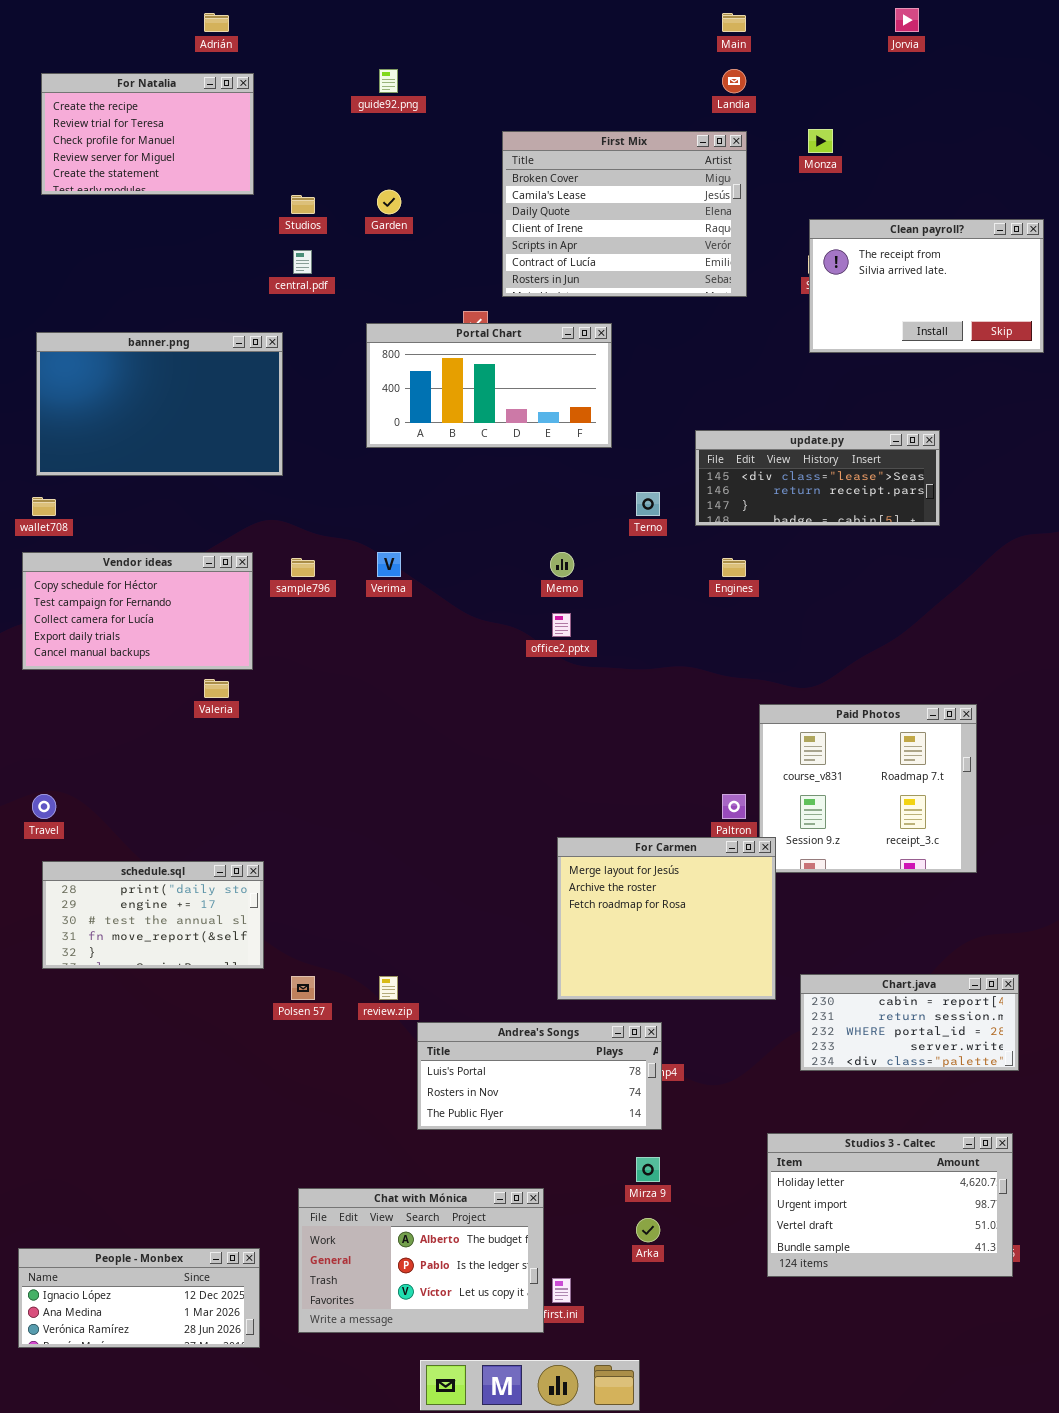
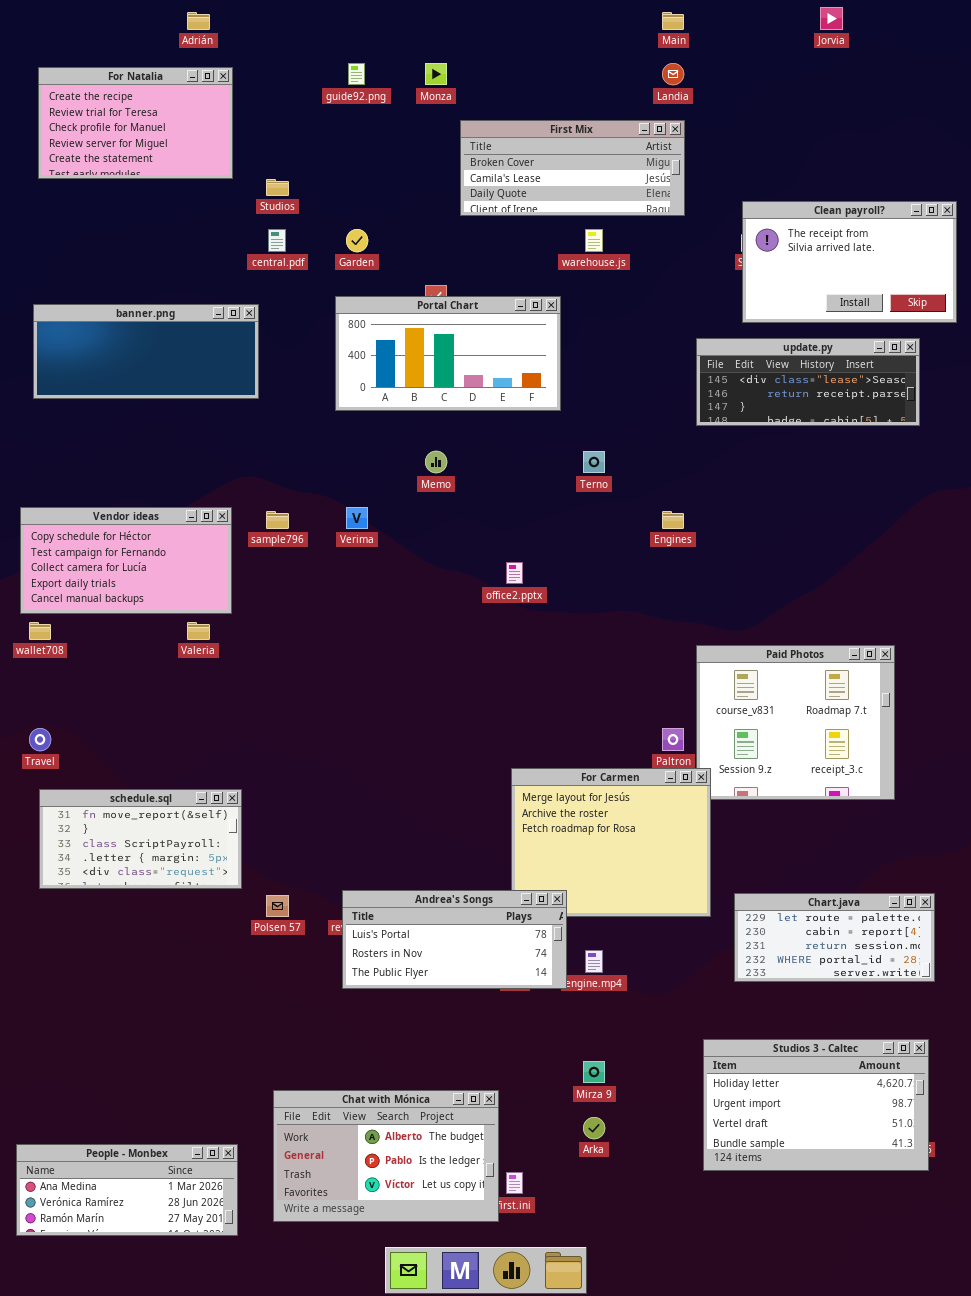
Monza: [808,129,833,153] -> [425,63,447,85], moved
First Mix: [502,131,747,297] -> [460,120,685,216], resized
Garden: [377,190,401,214] -> [346,229,368,252], moved
banner.png: [36,332,283,476] -> [33,304,259,399], resized
update.py: [695,430,940,526] -> [696,338,920,426], moved
wallet708: [32,497,56,516] -> [29,622,51,640], moved
Memo: [550,552,574,577] -> [425,451,447,473], moved
schedule.sql: [42,861,264,969] -> [39,789,242,889], scrolled down 3 rows
Chart.java: [800,974,1019,1071] -> [734,893,935,982], scrolled up 1 row
Andrea's Songs: [417,1022,662,1130] -> [342,890,567,989], moved
People - Monbex: [18,1248,260,1348] -> [16,1144,238,1236], scrolled down 1 row

